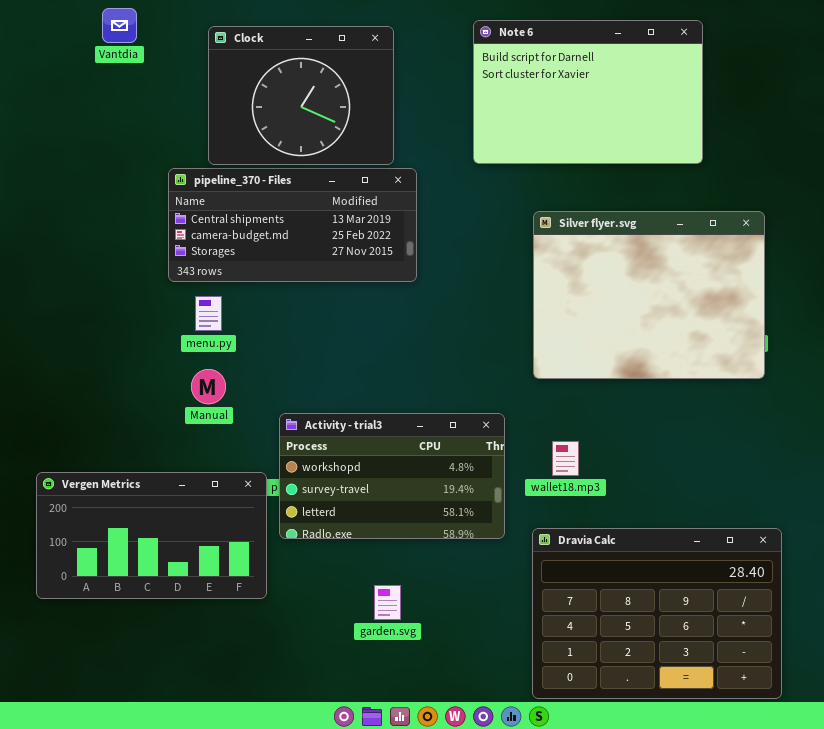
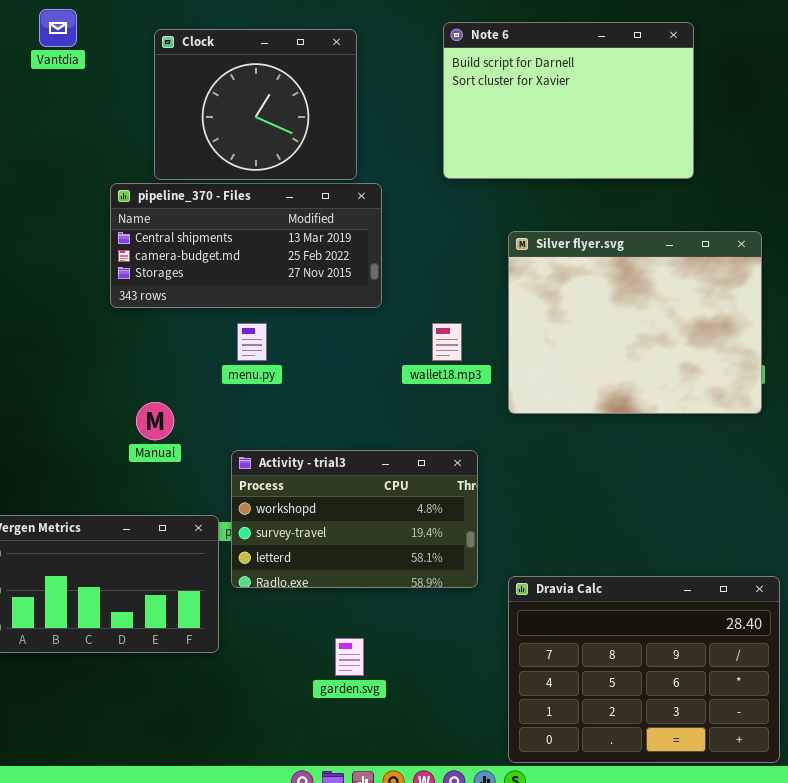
menu.py: [195,296,222,331] -> [237,323,267,361], moved
wallet18.mp3: [552,441,579,476] -> [432,323,462,361], moved

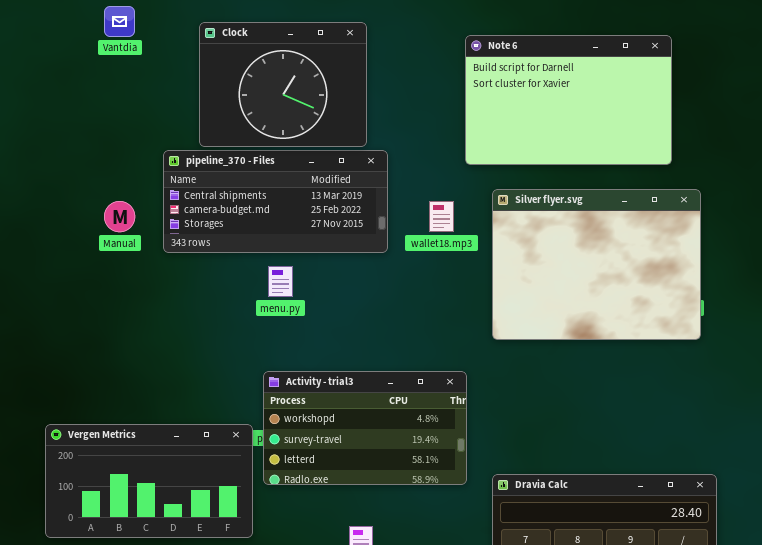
Note 6: [443,22,694,179] -> [465,35,672,165], moved
wallet18.mp3: [432,323,462,361] -> [429,201,454,232], moved
Manual: [136,402,174,440] -> [104,201,135,232], moved

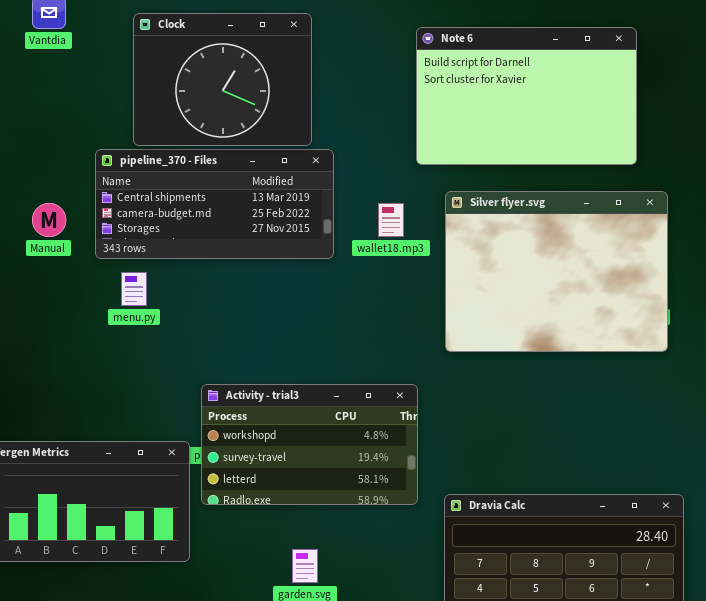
menu.py: [268,266,293,297] -> [121,272,147,306], moved

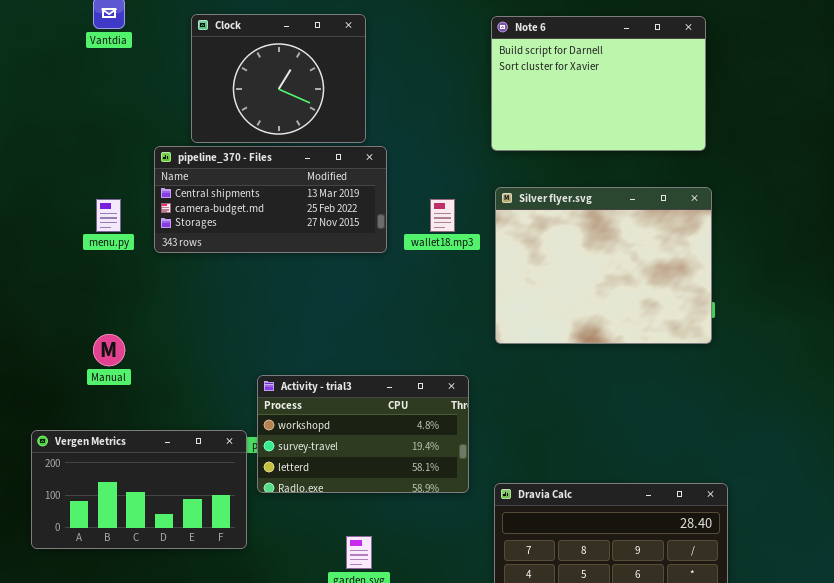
Note 6: [416,27,637,165] -> [491,16,706,151], moved
Manual: [32,203,66,237] -> [93,334,125,366], moved
menu.py: [121,272,147,306] -> [96,199,121,232], moved

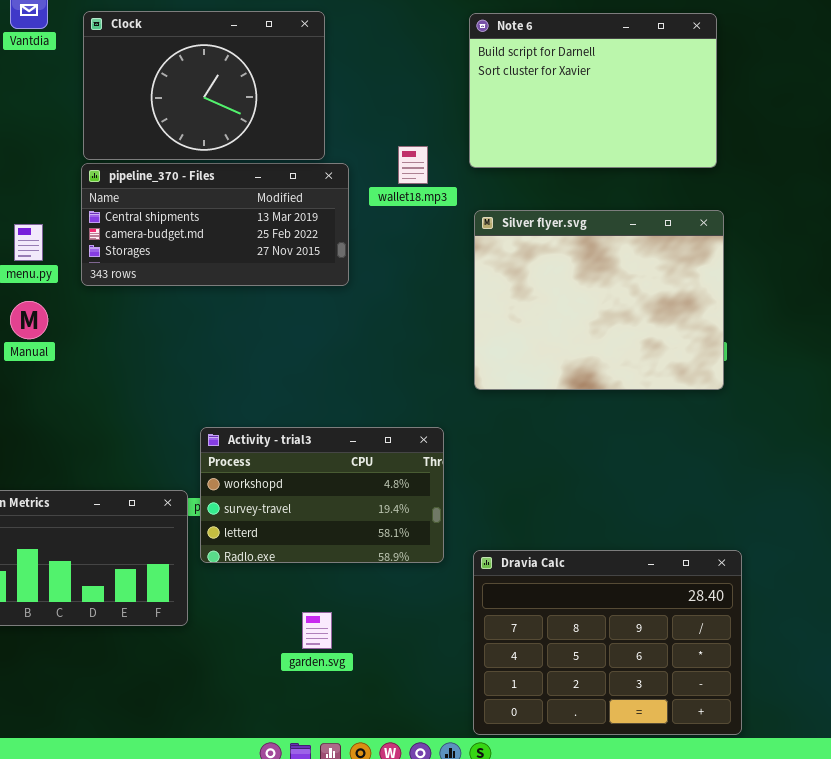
Clock: [191,14,366,143] -> [83,11,325,160], resized
wallet18.mp3: [430,199,455,232] -> [398,146,428,184], moved
Manual: [93,334,125,366] -> [10,301,48,339], moved

